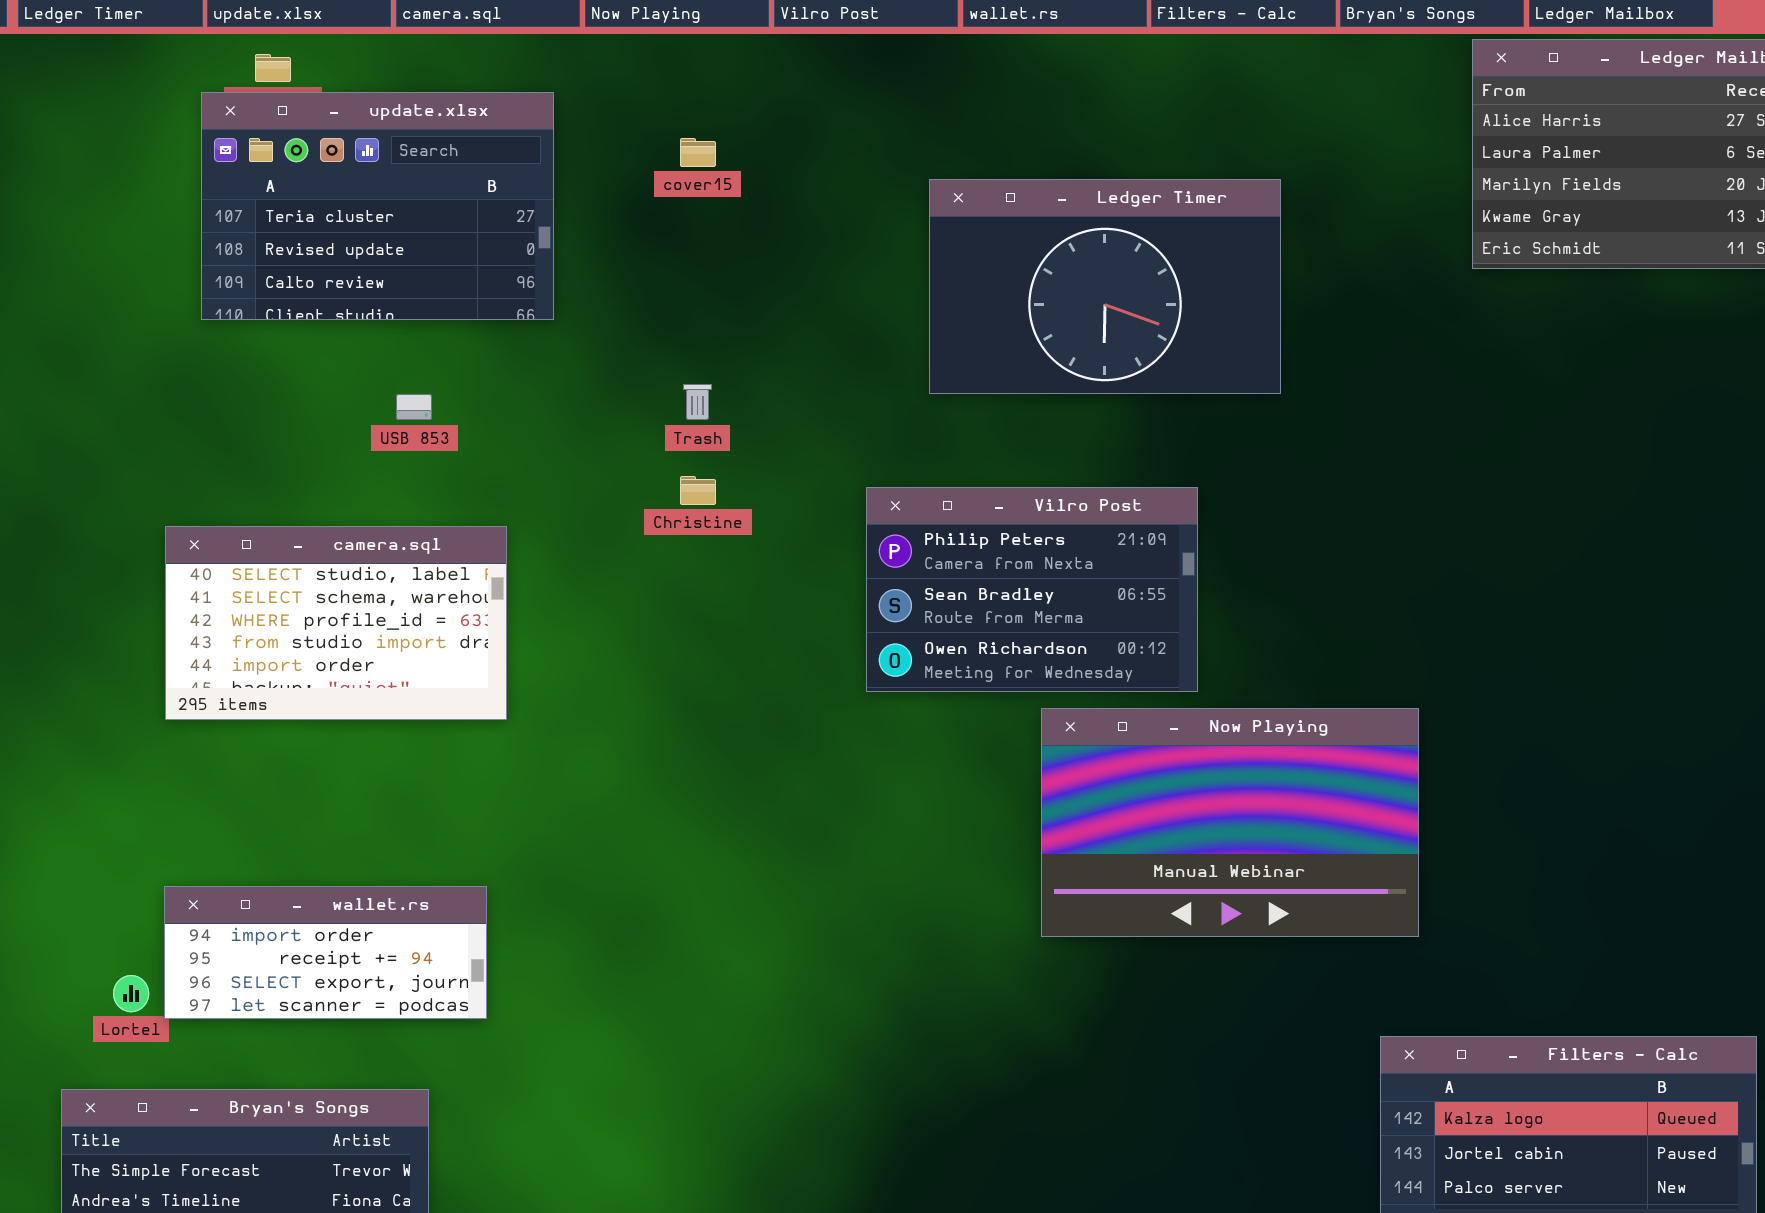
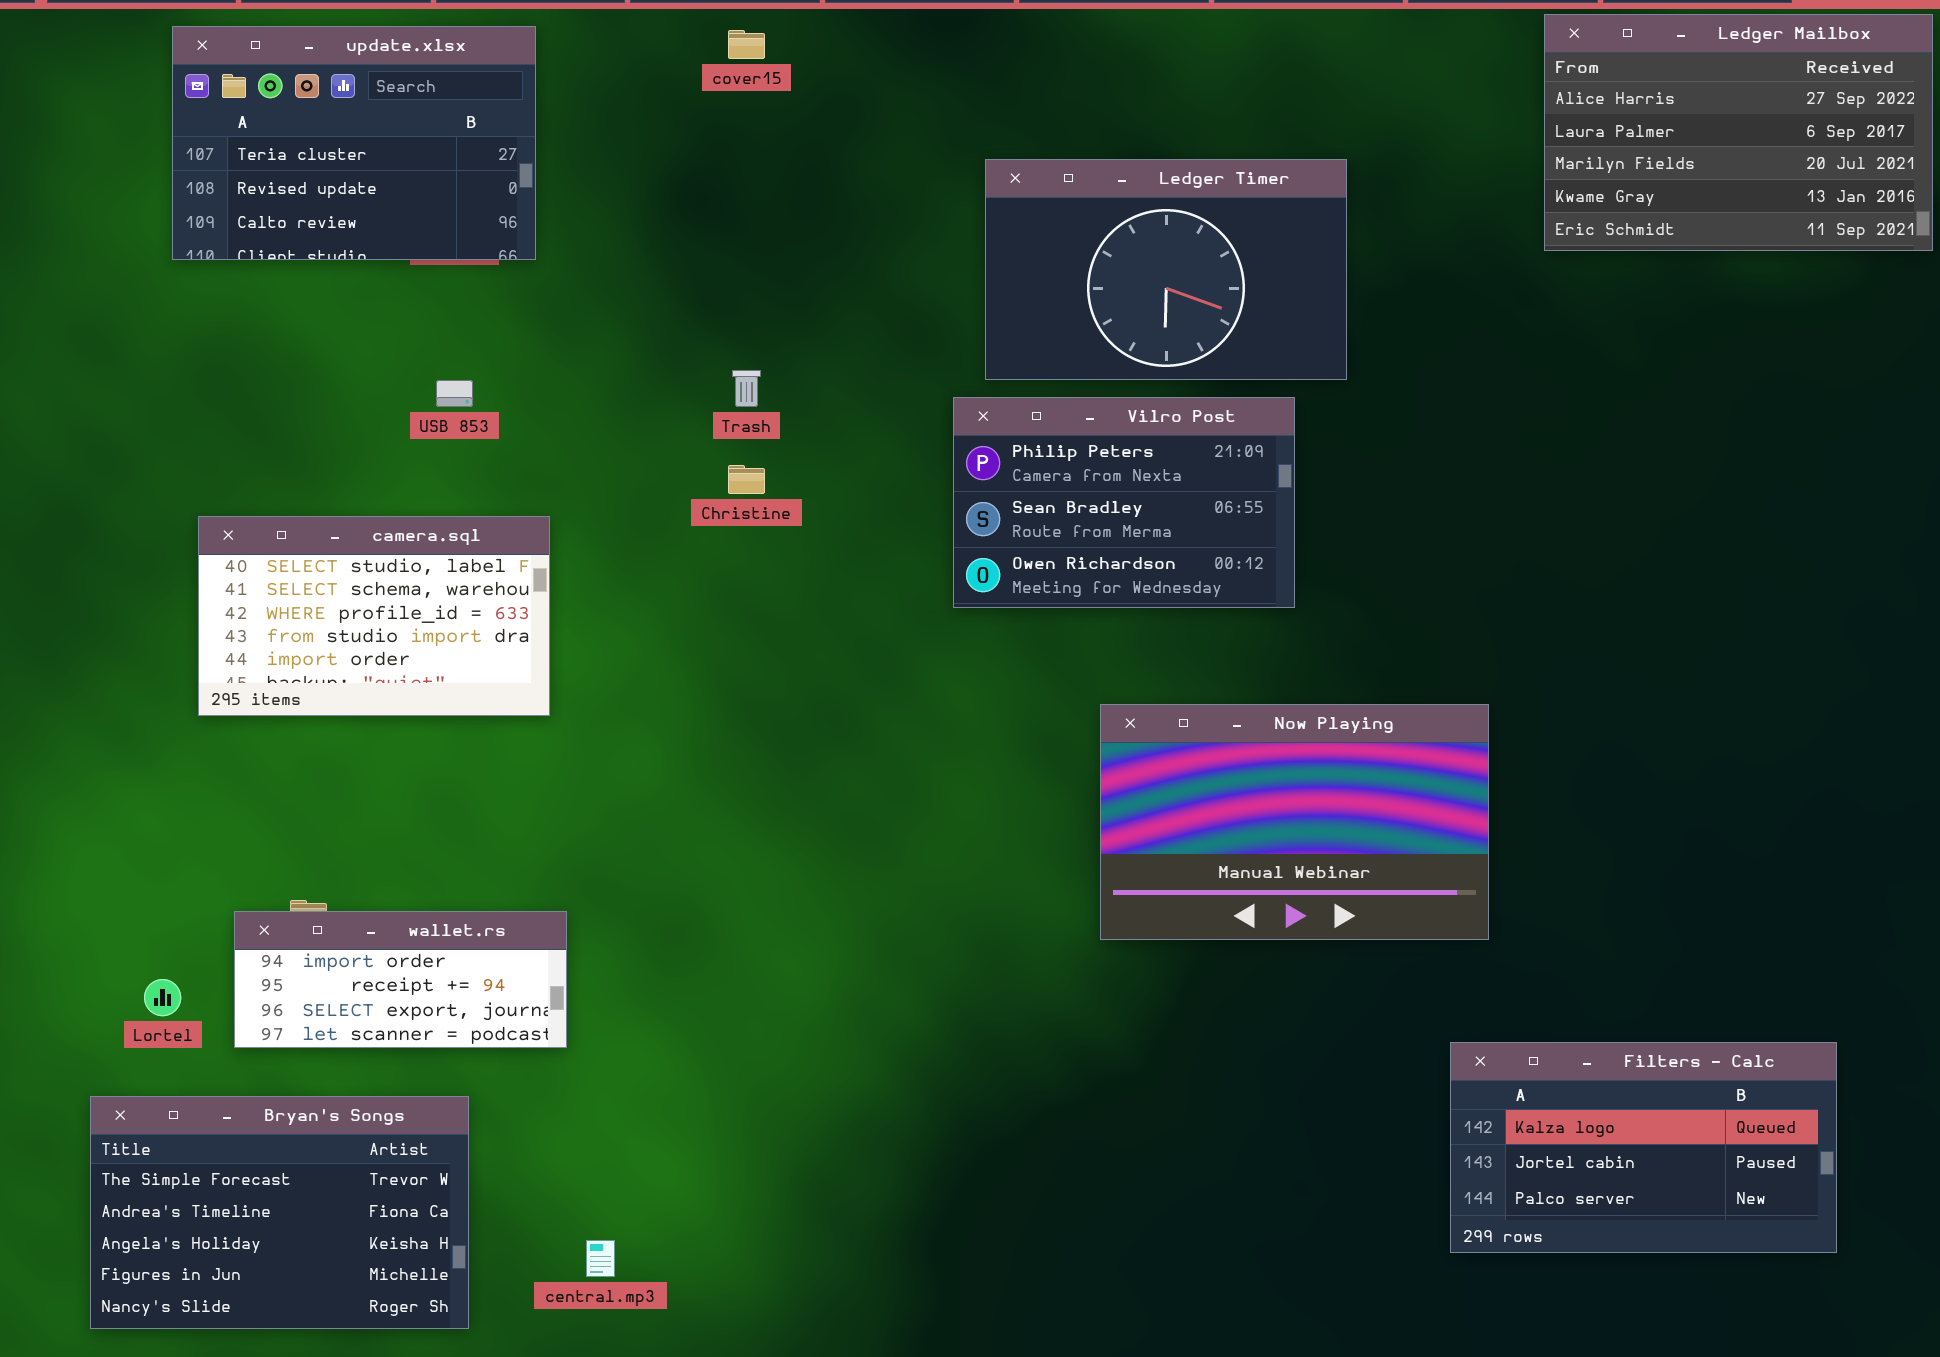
update.xlsx: [201,92,554,320] -> [172,26,536,260], moved
cover15: [680,138,716,167] -> [728,30,765,59], moved
Vilro Post: [866,487,1198,692] -> [953,397,1295,608], moved
wallet.rs: [164,886,487,1019] -> [234,911,567,1048], moved

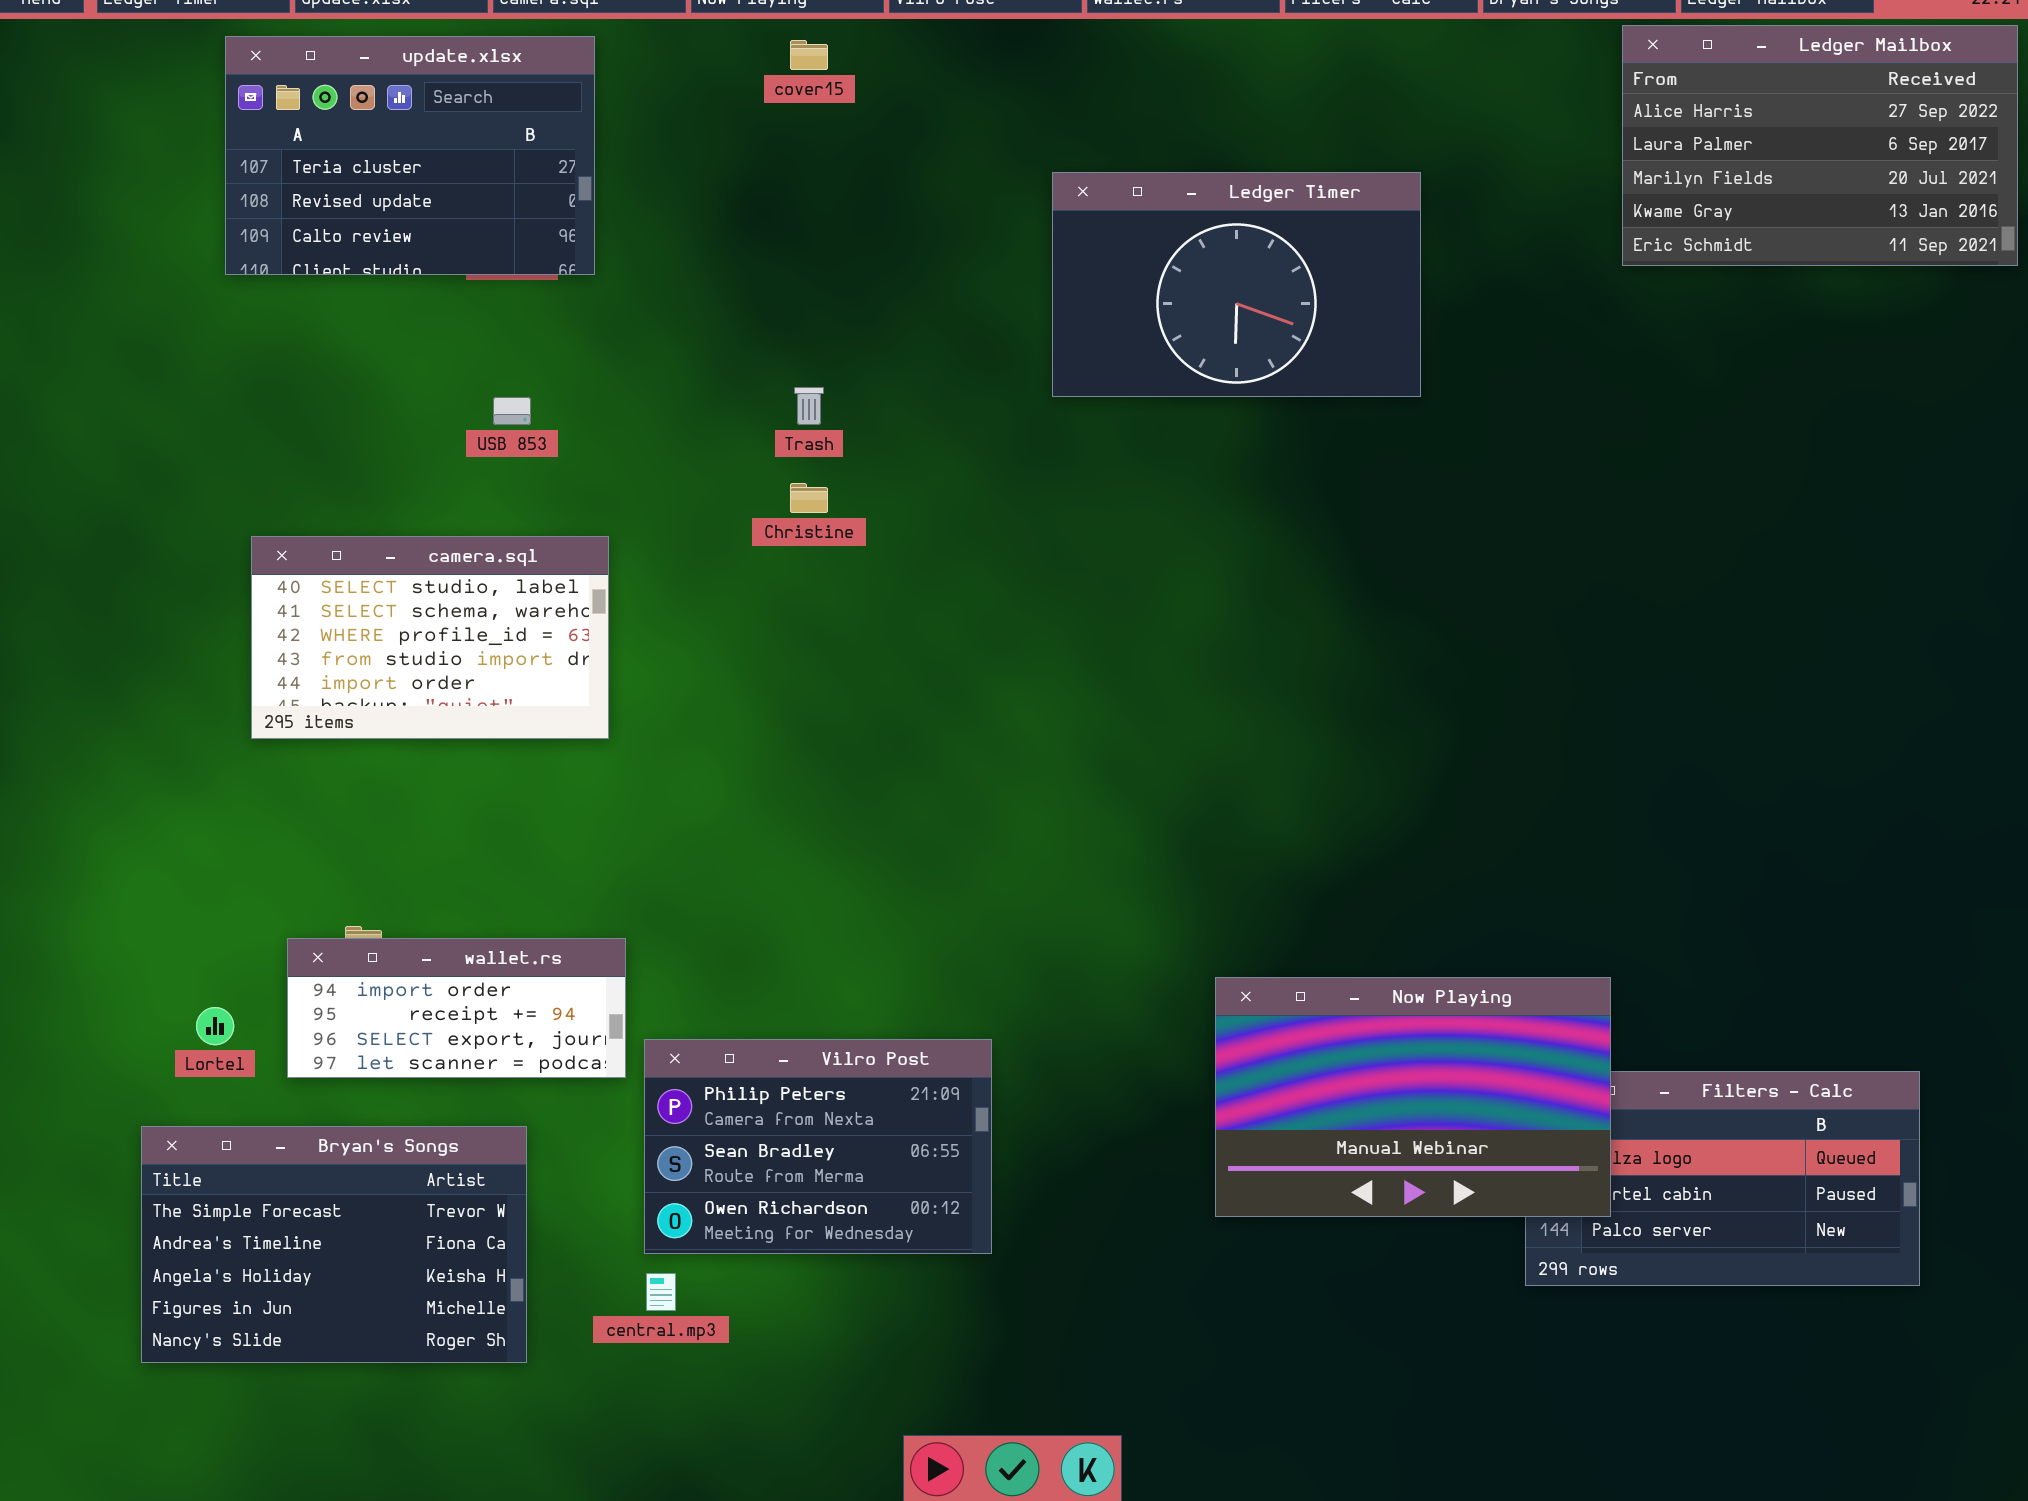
Vilro Post: [953,397,1295,608] -> [644,1039,992,1254], moved
Now Playing: [1100,704,1489,940] -> [1215,977,1611,1217], moved

